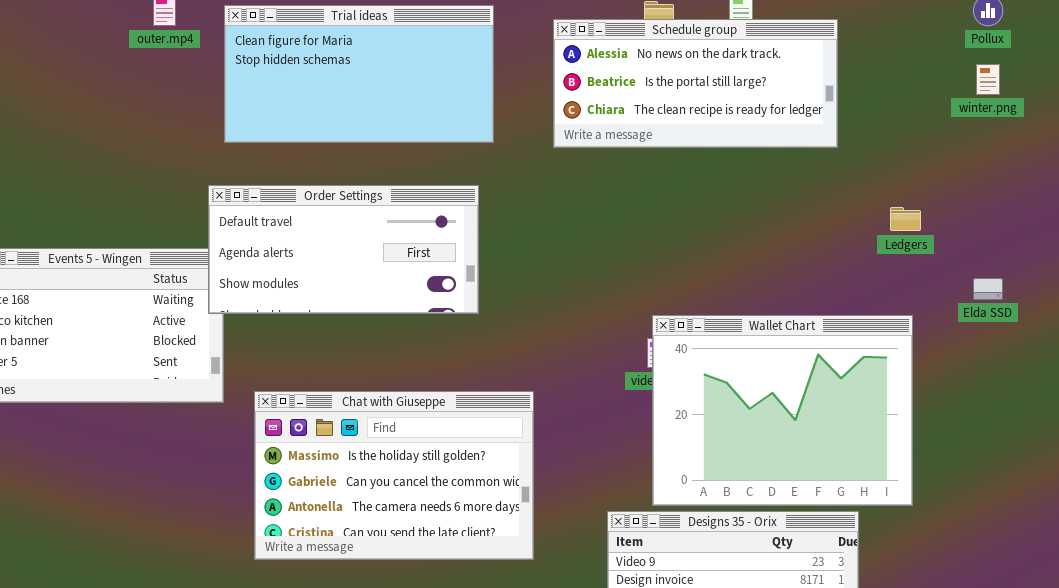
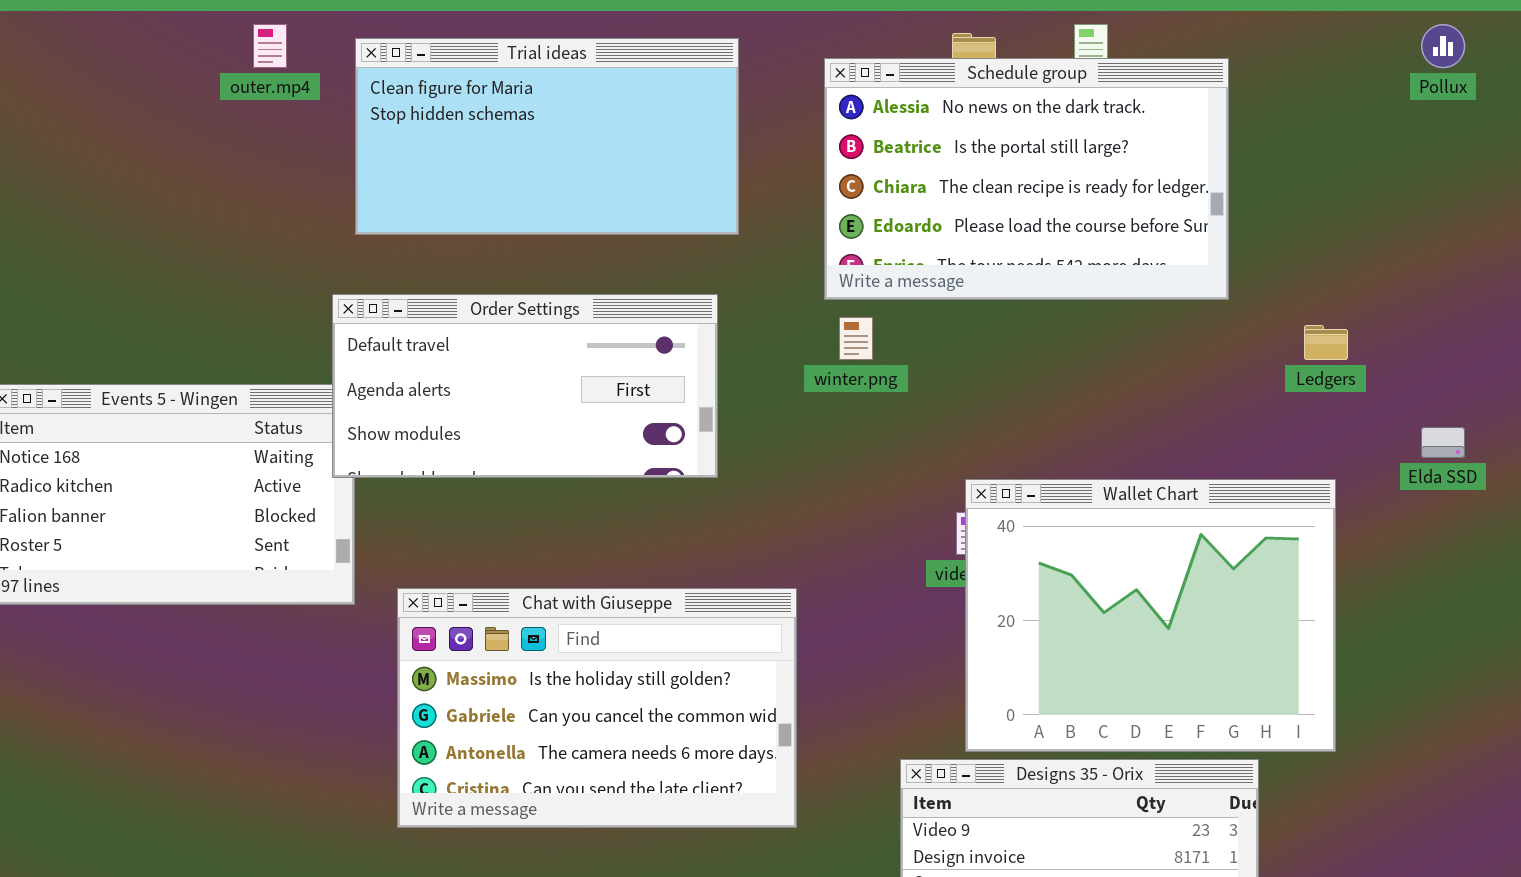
Schedule group: [553,19,838,148] -> [824,58,1229,300], resized
winter.png: [976,64,1000,95] -> [839,317,873,360], moved

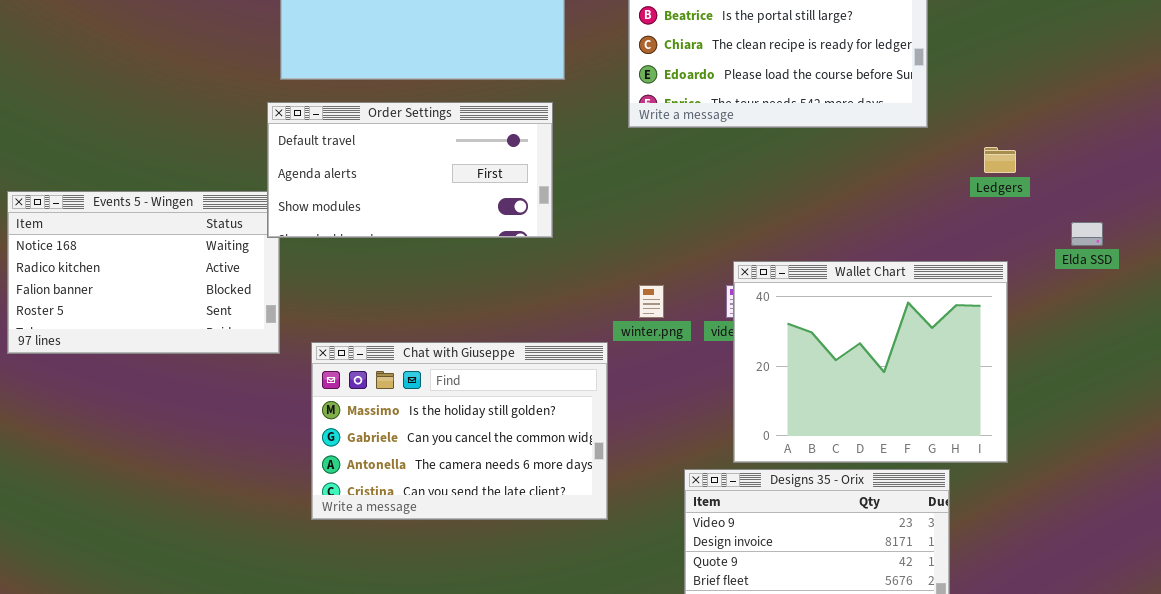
Order Settings: [332,294,718,478] -> [267,102,553,238], moved
winter.png: [839,317,873,360] -> [639,285,664,318], moved

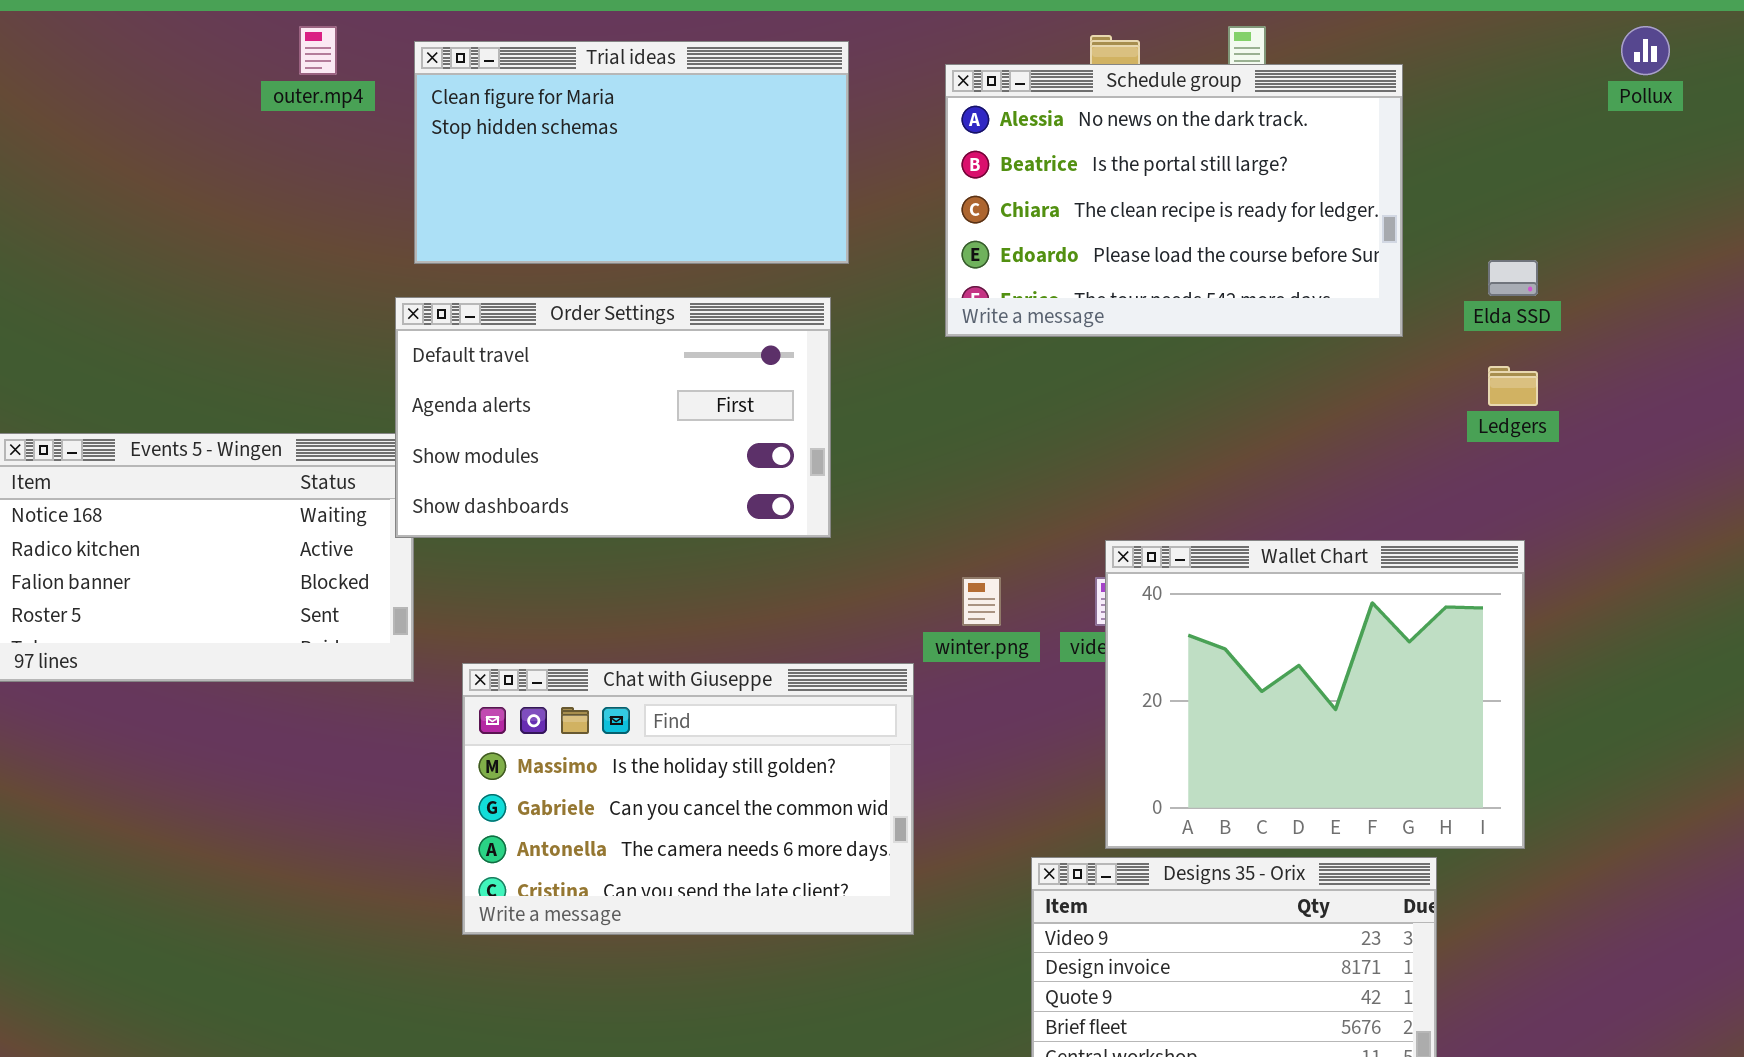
Order Settings: [267,102,553,238] -> [395,297,831,538], resized
Elda SSD: [1071,222,1103,246] -> [1488,260,1538,296], moved

